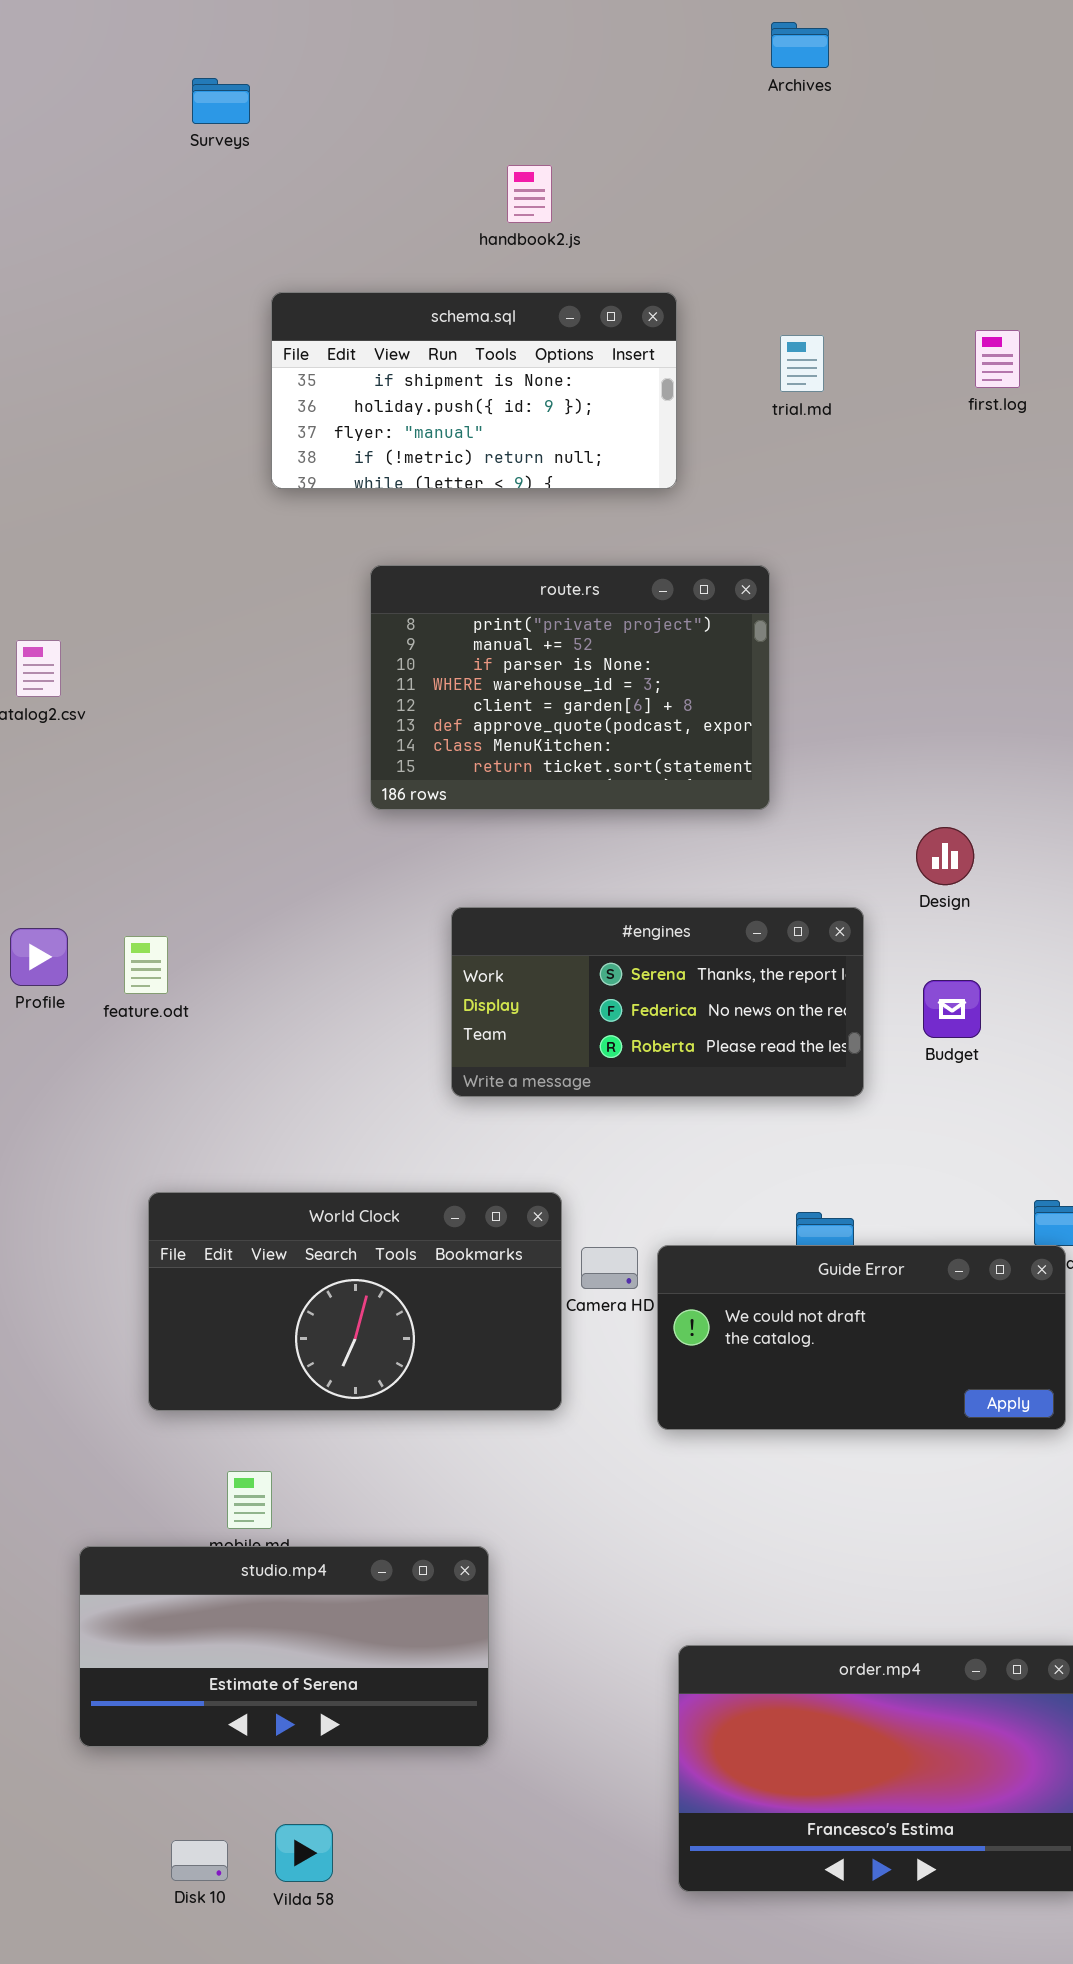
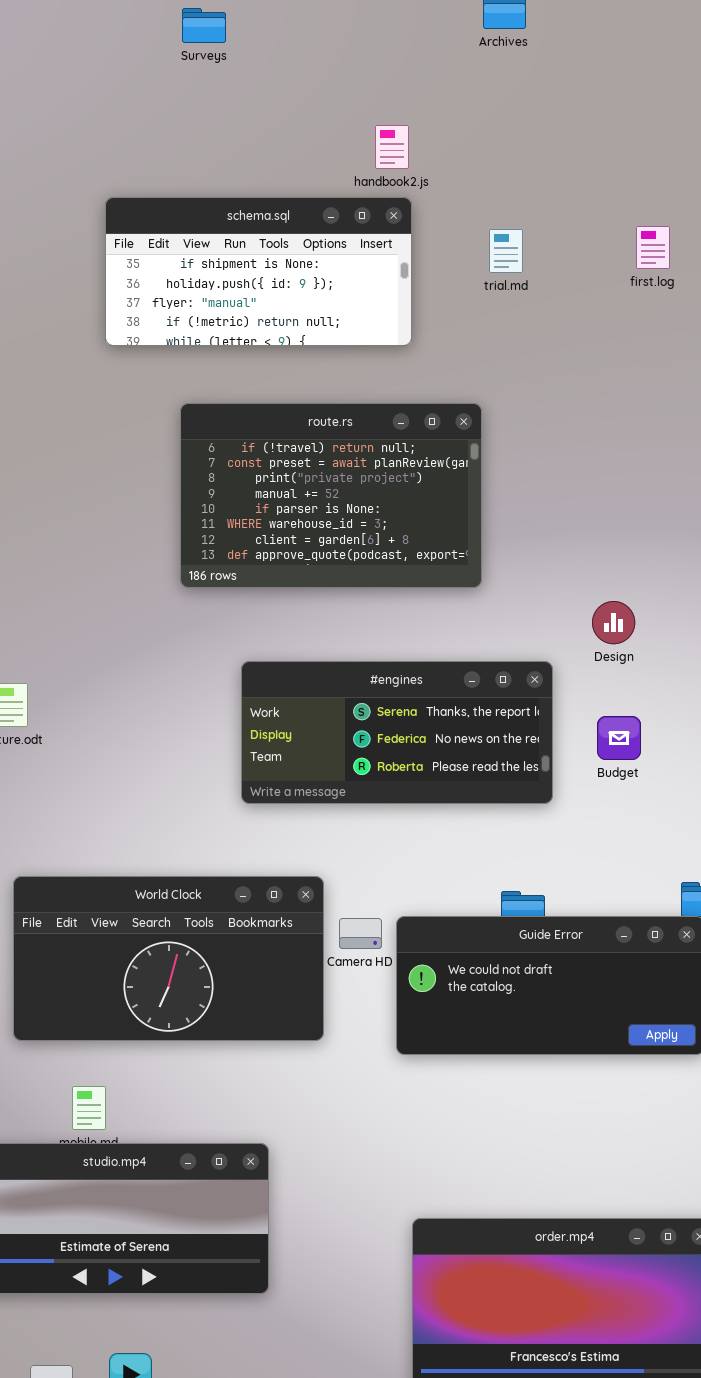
Surveys: [192,78,250,124] -> [182,8,226,43], moved
handbook2.js: [507,165,552,223] -> [375,125,409,169], moved
route.rs: [370,565,770,810] -> [180,403,482,588], scrolled up 2 rows

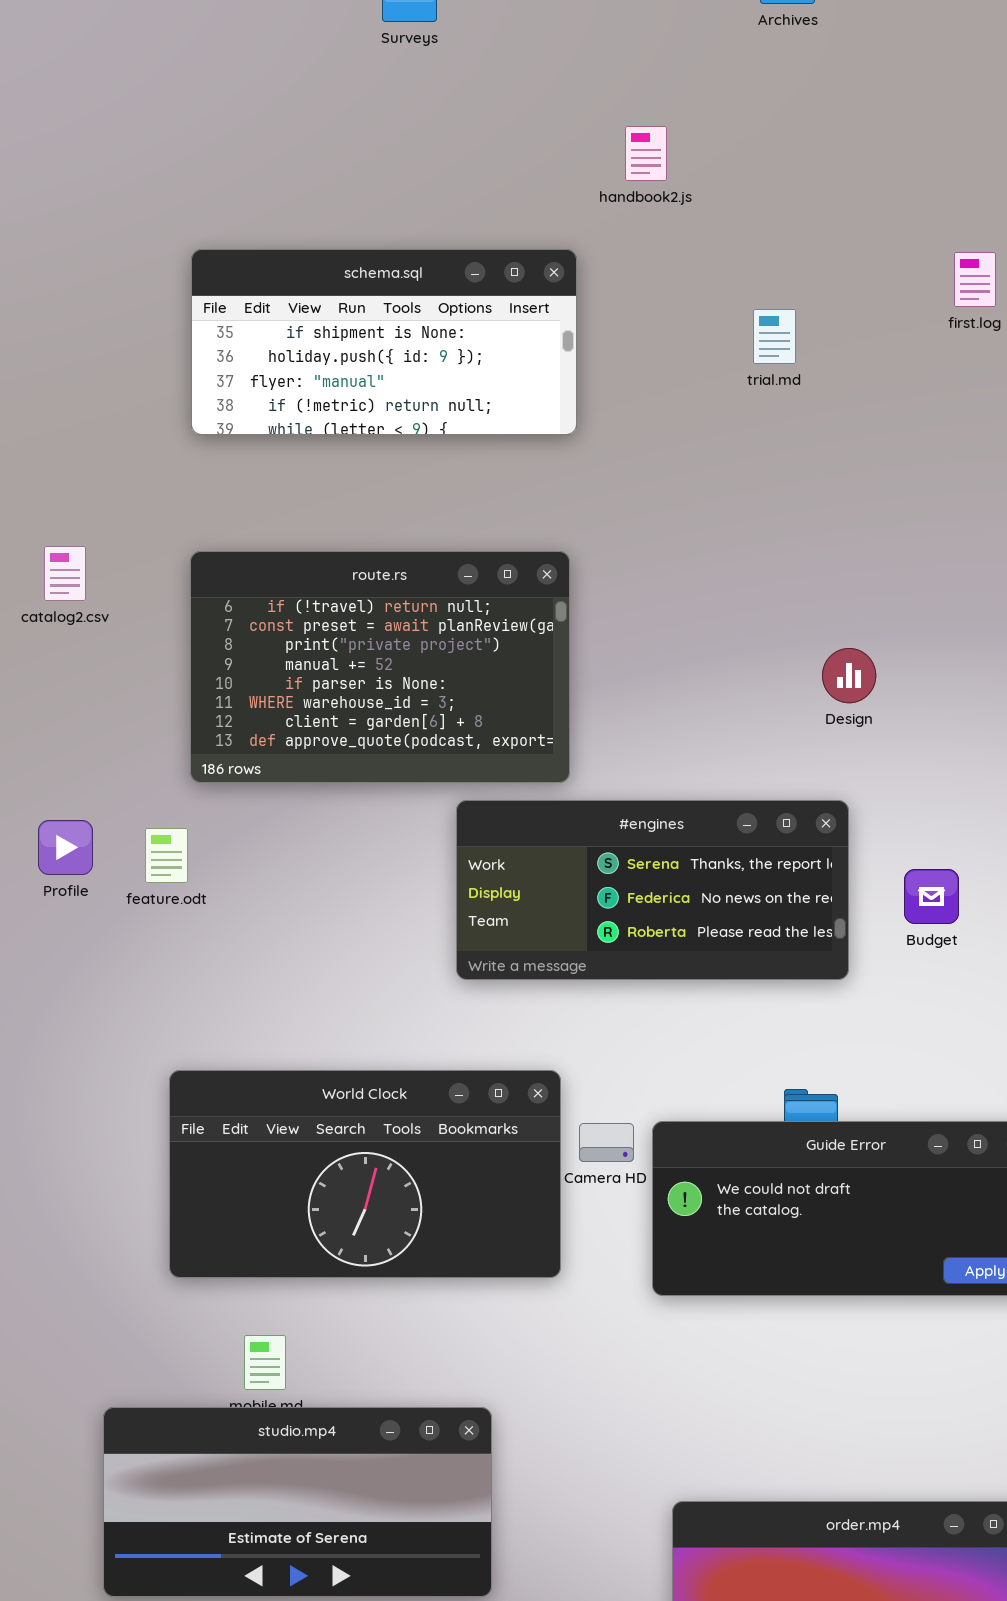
schema.sql: [105,197,412,346] -> [191,249,577,435], moved
trial.md: [489,229,523,273] -> [753,309,796,364], moved
route.rs: [180,403,482,588] -> [190,551,570,783], moved
Design: [592,601,635,644] -> [822,648,876,703], moved

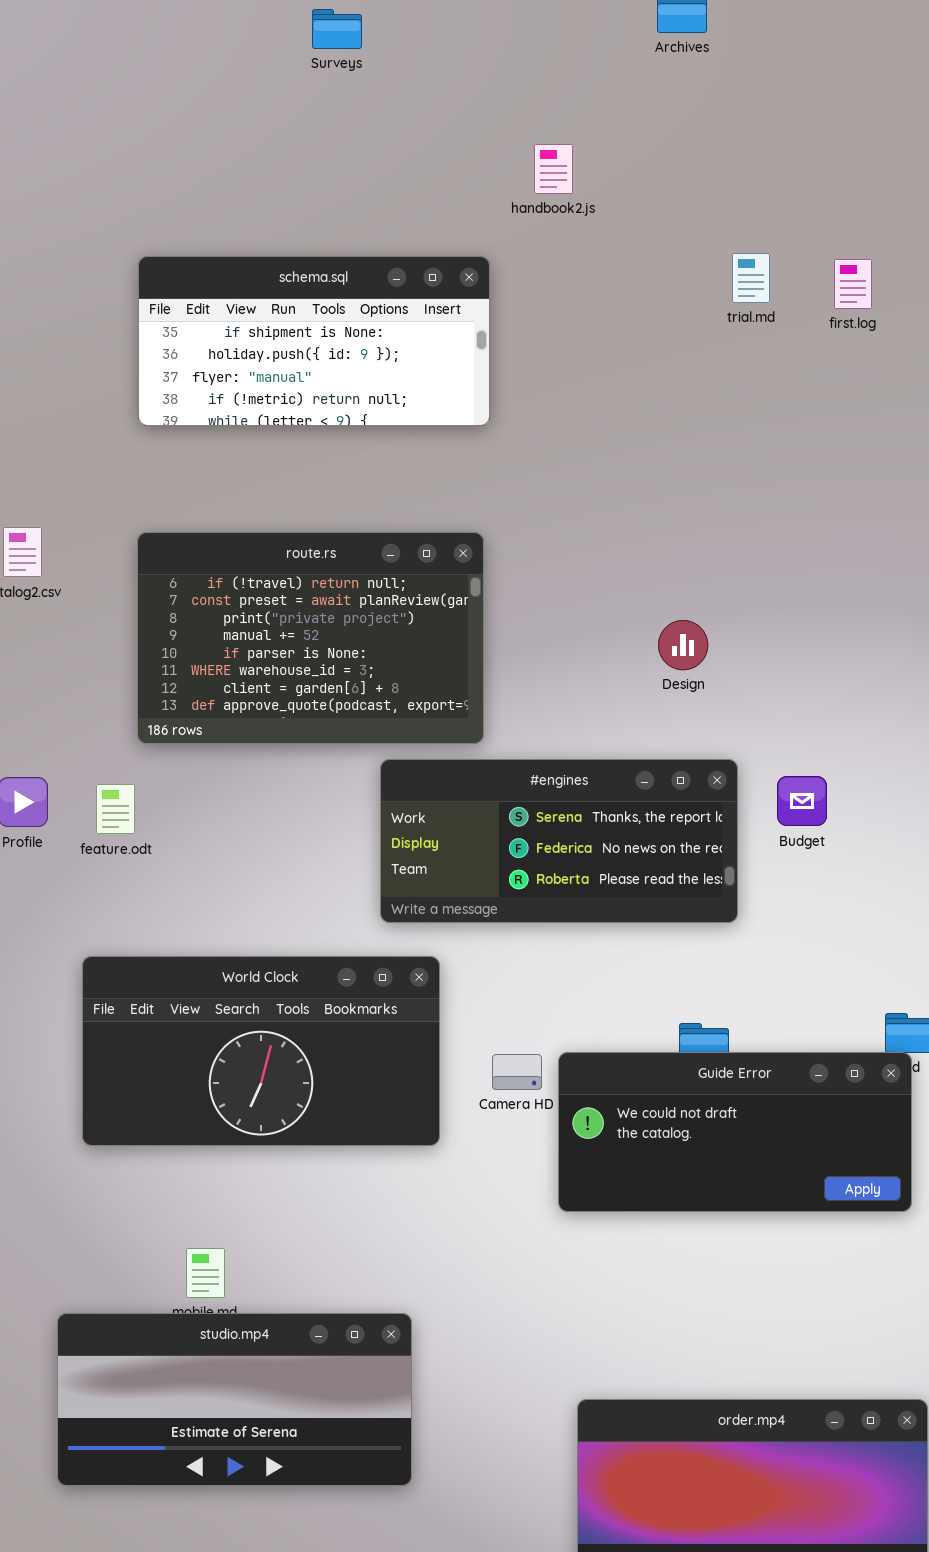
trial.md: [753,309,796,364] -> [732,253,770,303], moved
Design: [822,648,876,703] -> [658,620,708,670], moved
Budget: [904,869,959,924] -> [777,776,827,826], moved
World Clock: [169,1070,561,1278] -> [82,956,440,1146], moved

